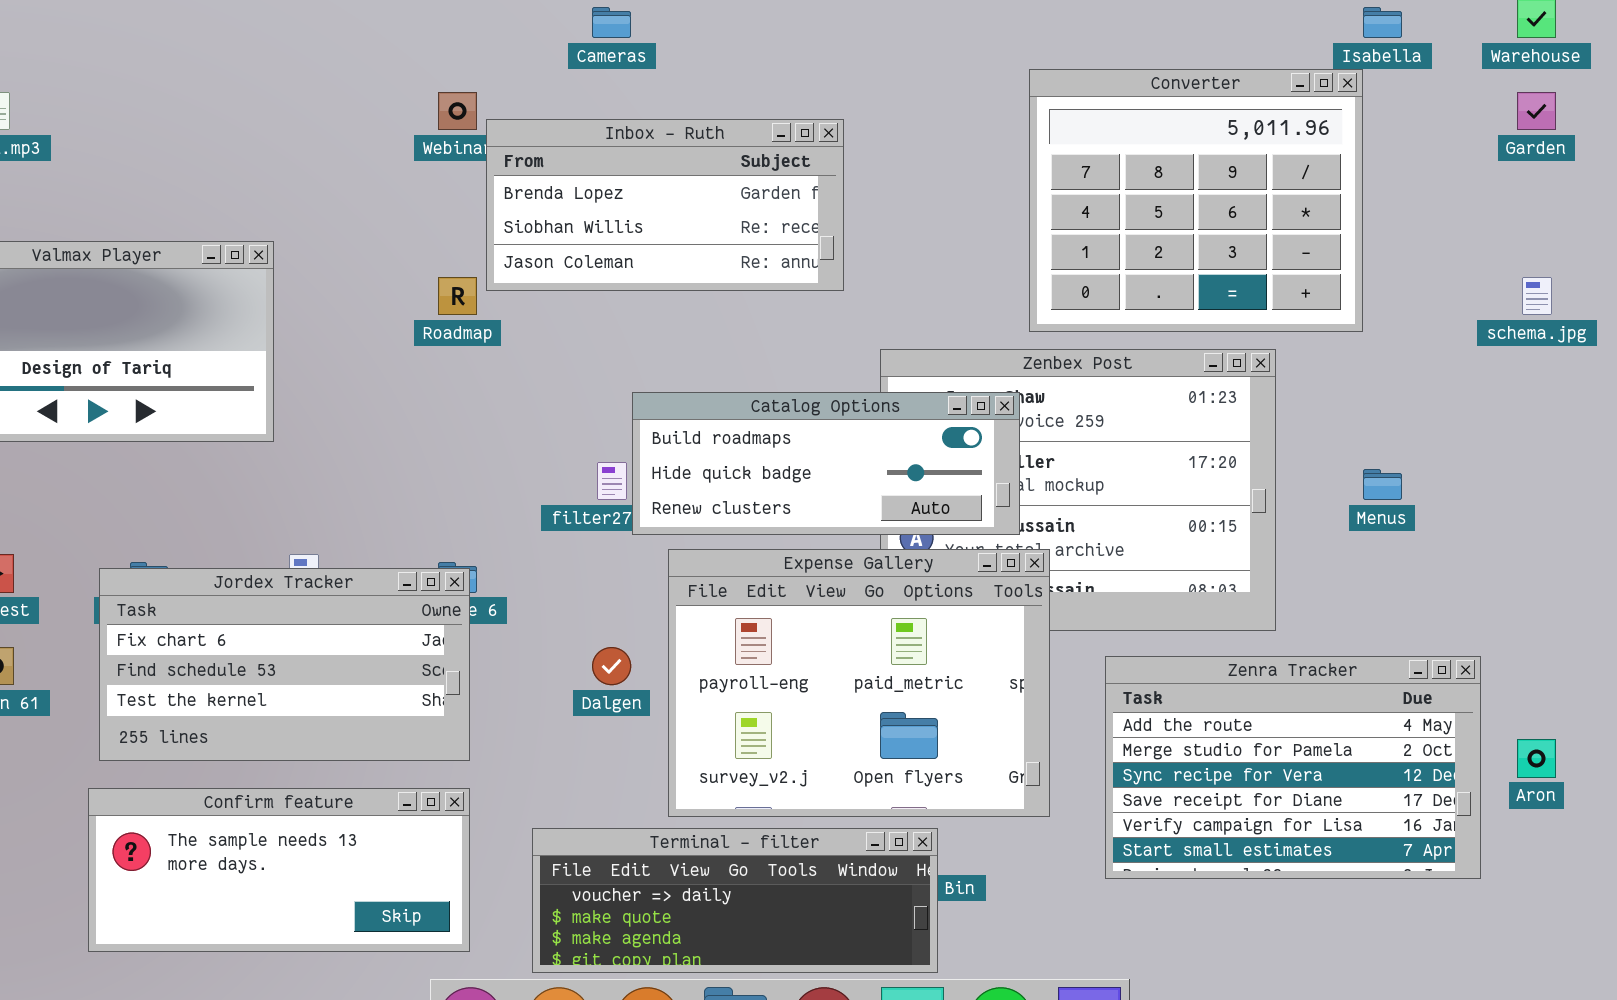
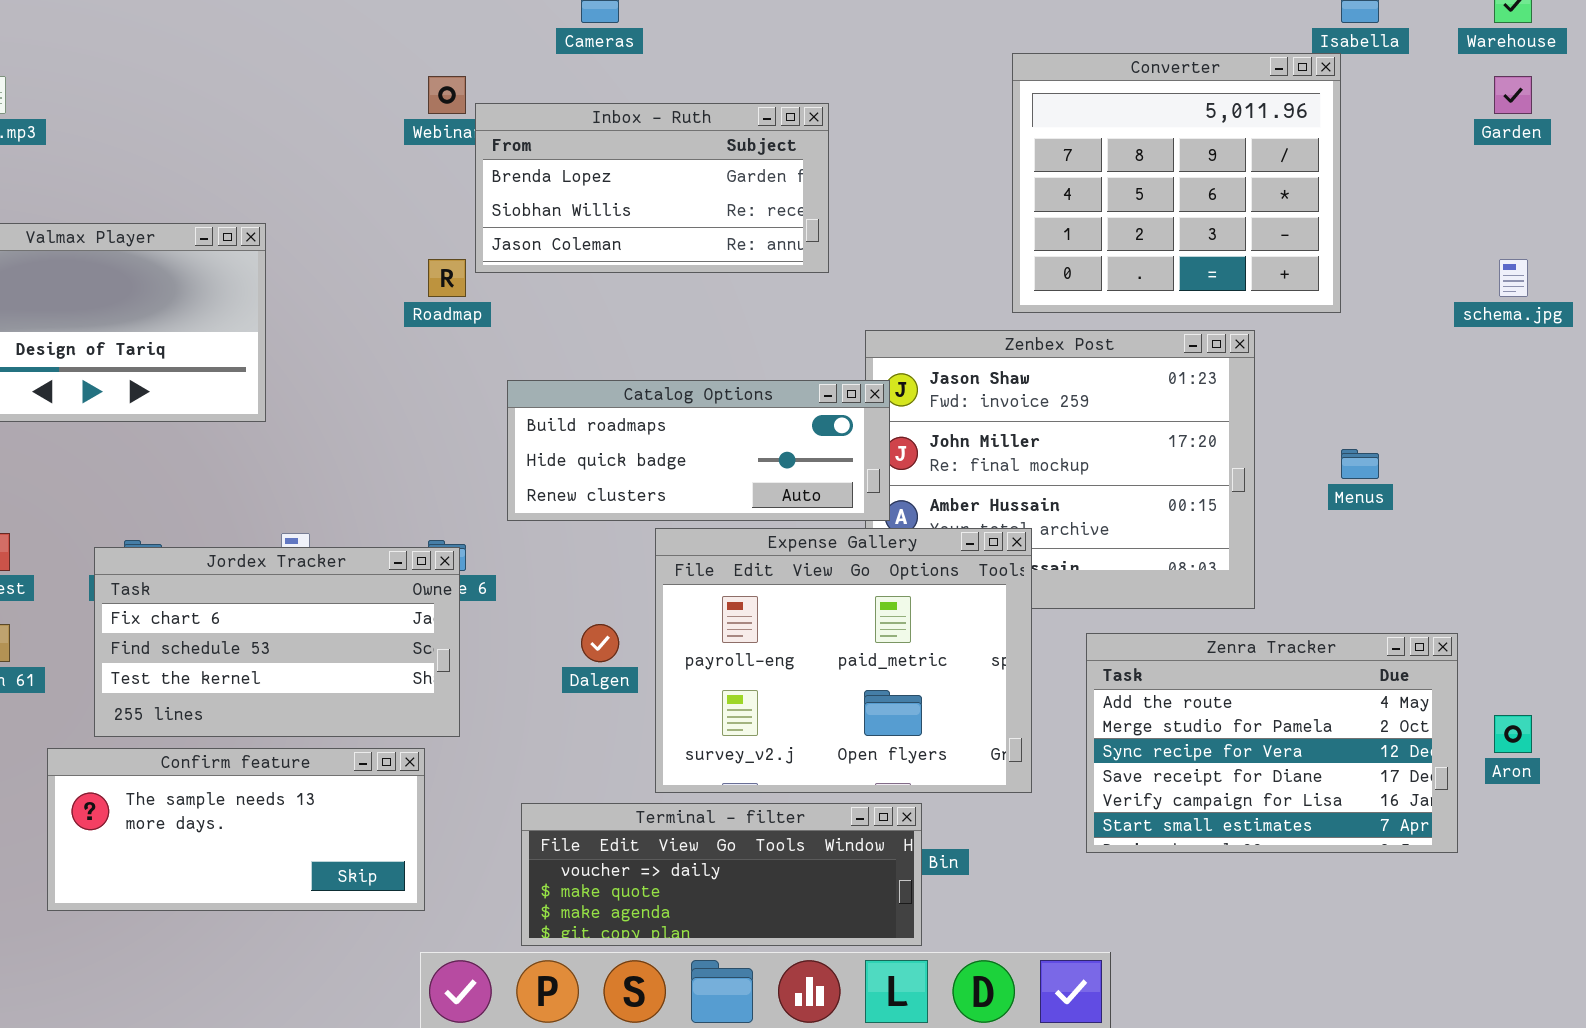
Catalog Options: [632,392,1020,535] -> [507,380,890,521], moved
Confirm feature: [88,788,470,952] -> [47,748,425,911], moved

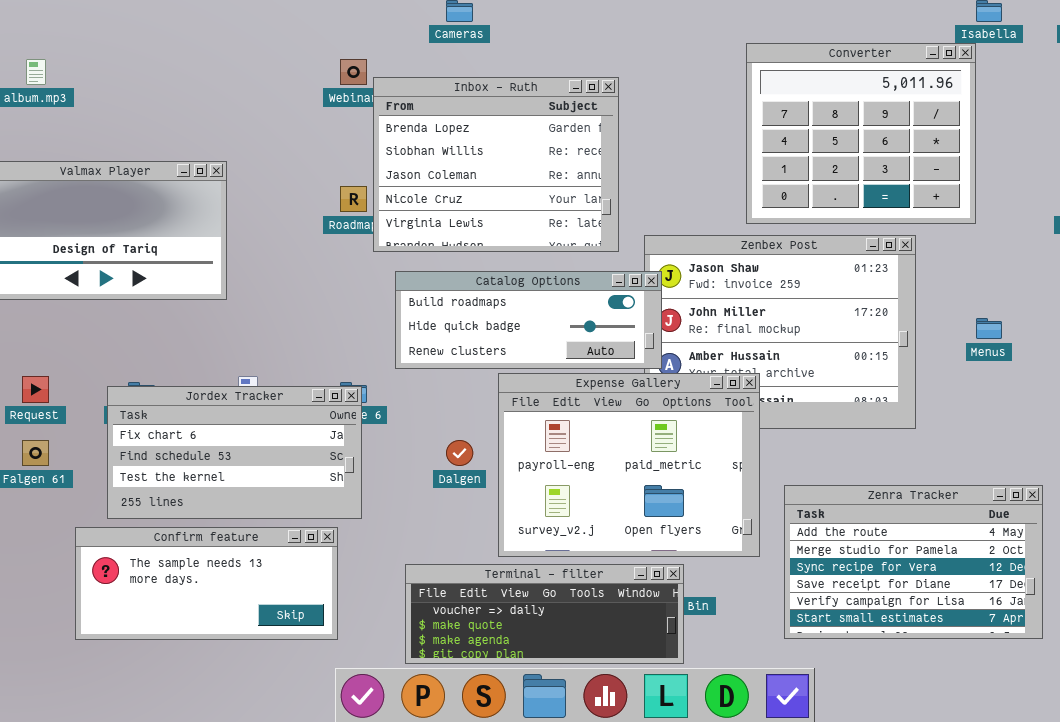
Inbox - Ruth: [475,103,829,273] -> [373,77,619,252], resized
Zenra Tracker: [1086,633,1458,853] -> [784,485,1043,639], moved

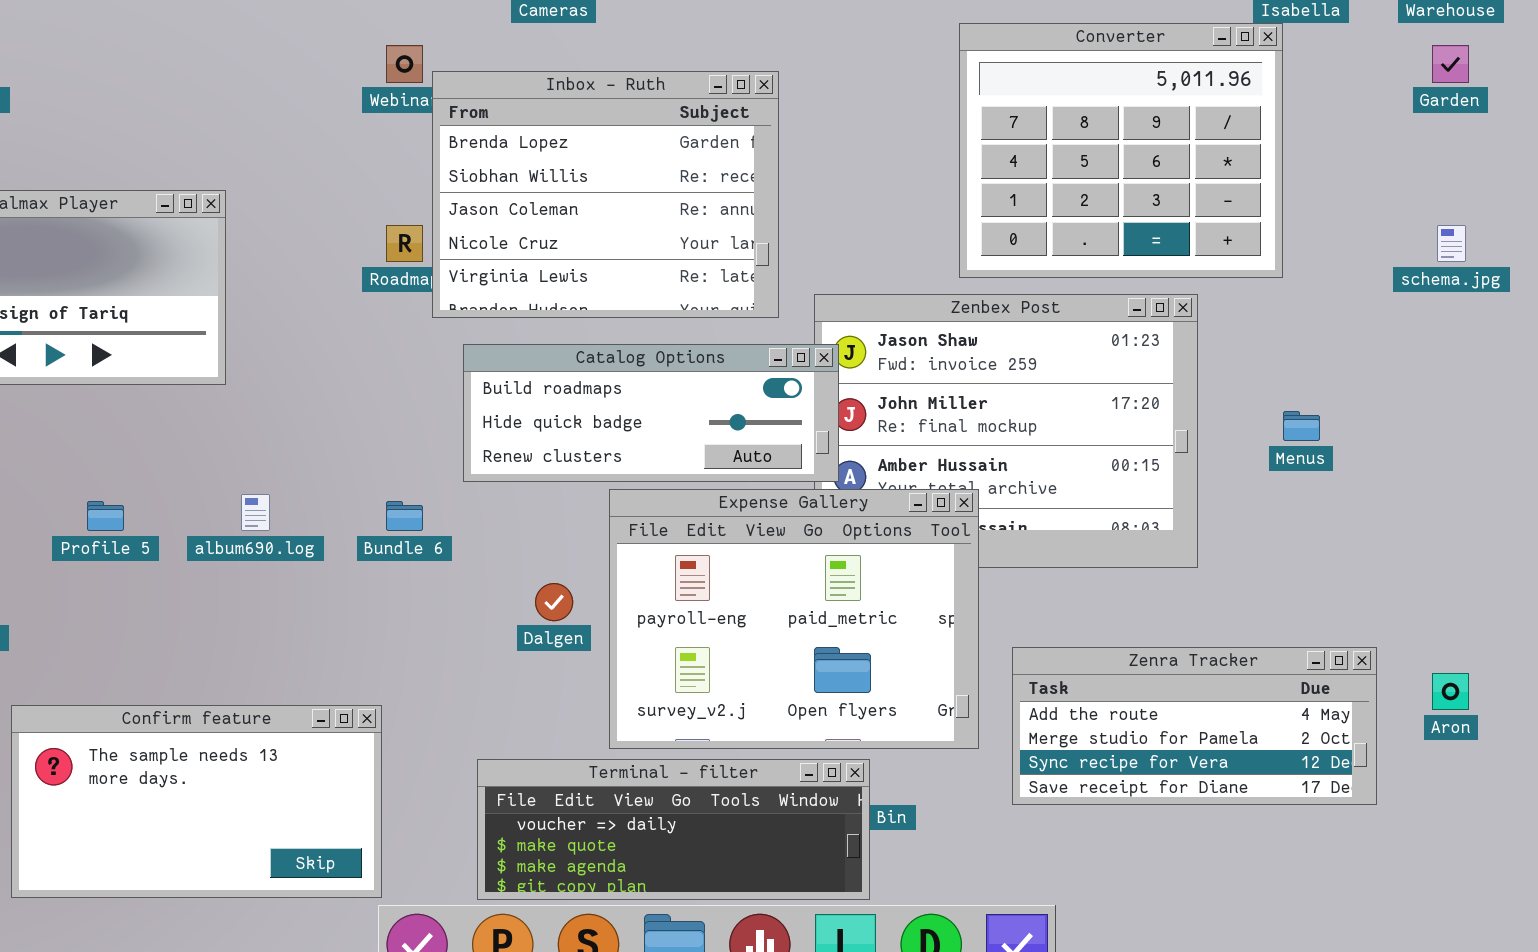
Jordex Tracker: [107,386,362,519] -> none, closed
Zenra Tracker: [784,485,1043,639] -> [1012,647,1377,805], resized
Confirm feature: [75,527,338,640] -> [11,705,382,898], resized

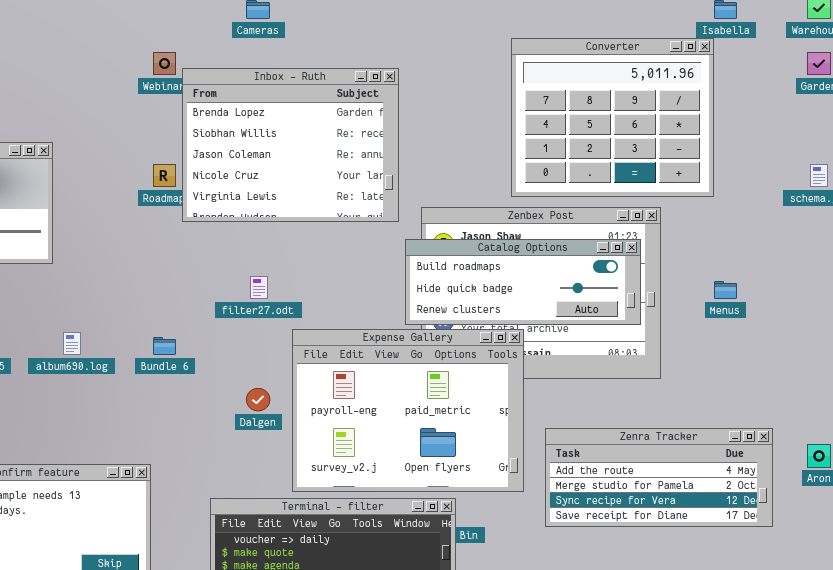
Catalog Options: [463,344,839,482] -> [405,239,641,325], moved

